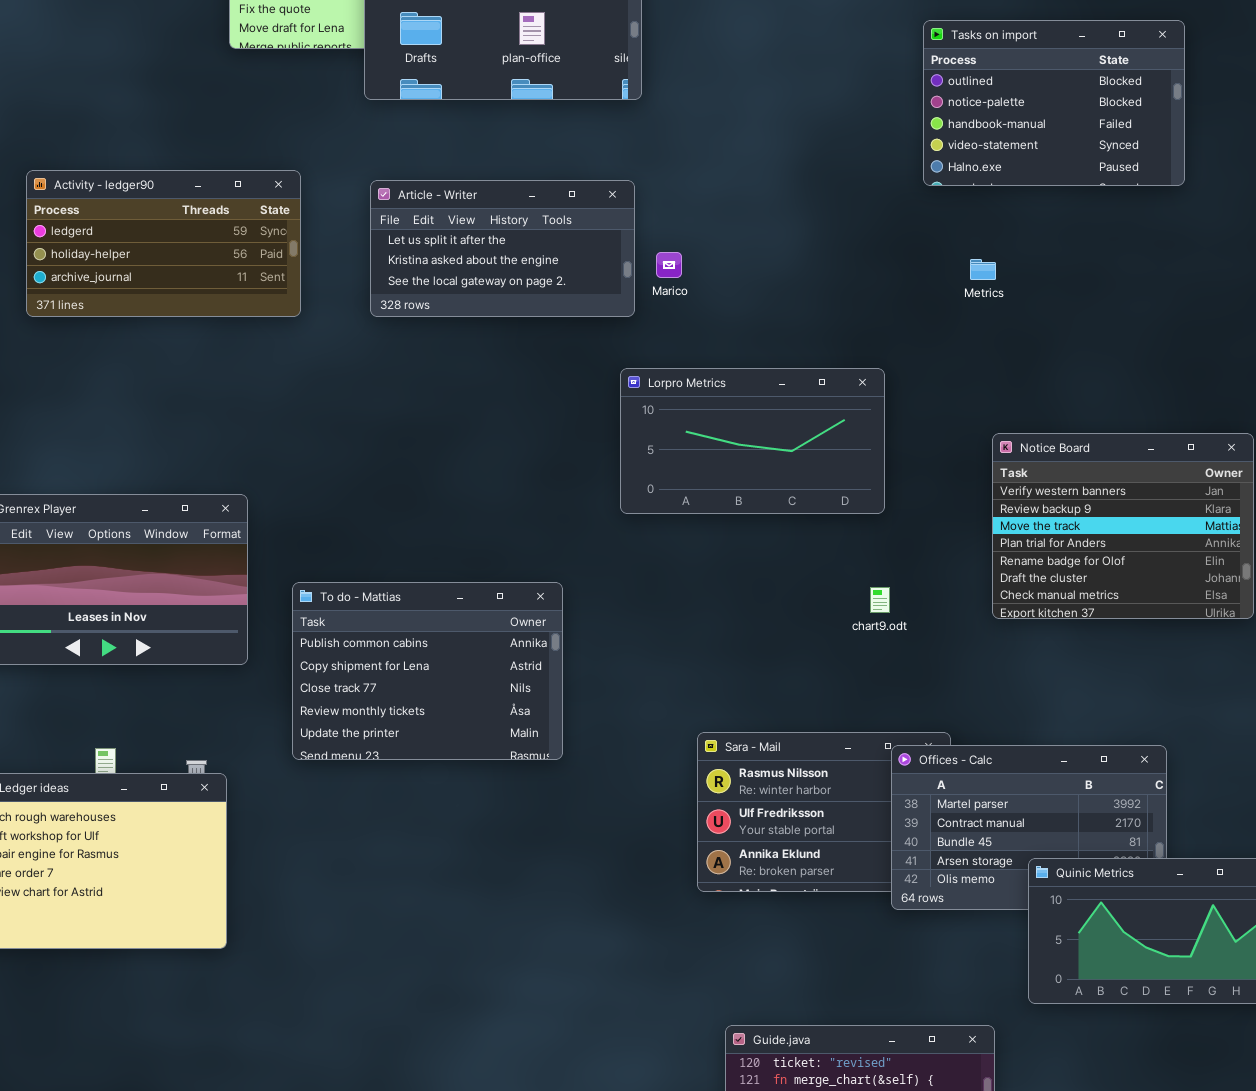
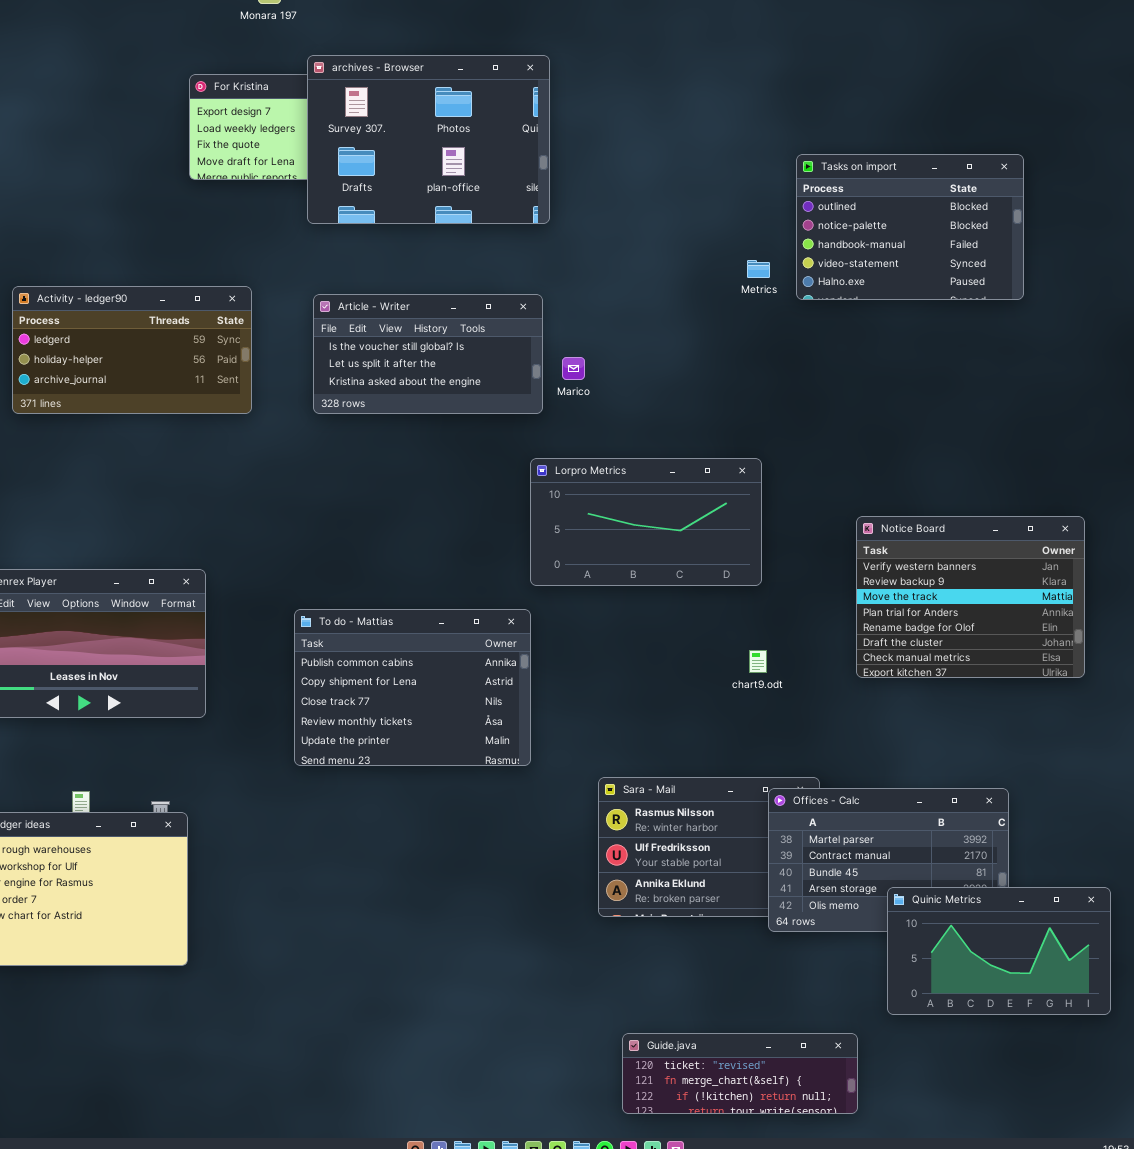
Article - Writer: [370,180,635,317] -> [313,294,543,414], scrolled up 1 row
Metrics: [970,259,996,280] -> [747,260,770,278], moved
To do - Mattias: [292,582,563,760] -> [294,609,531,766], moved

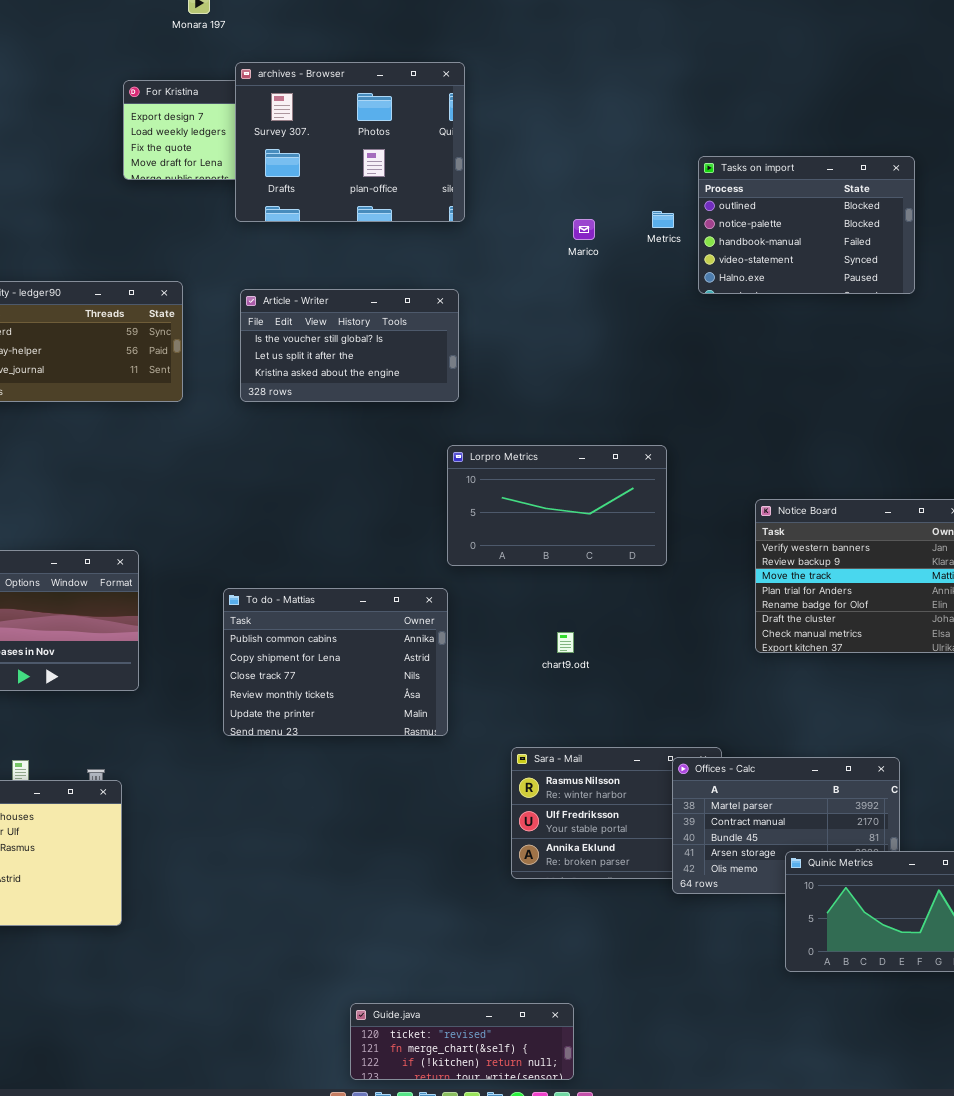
Metrics: [747,260,770,278] -> [652,211,674,228], moved
Marico: [562,357,585,380] -> [573,219,595,240], moved
chart9.odt: [749,650,767,673] -> [557,632,574,653], moved
Guide.java: [622,1033,858,1114] -> [350,1003,574,1080], moved

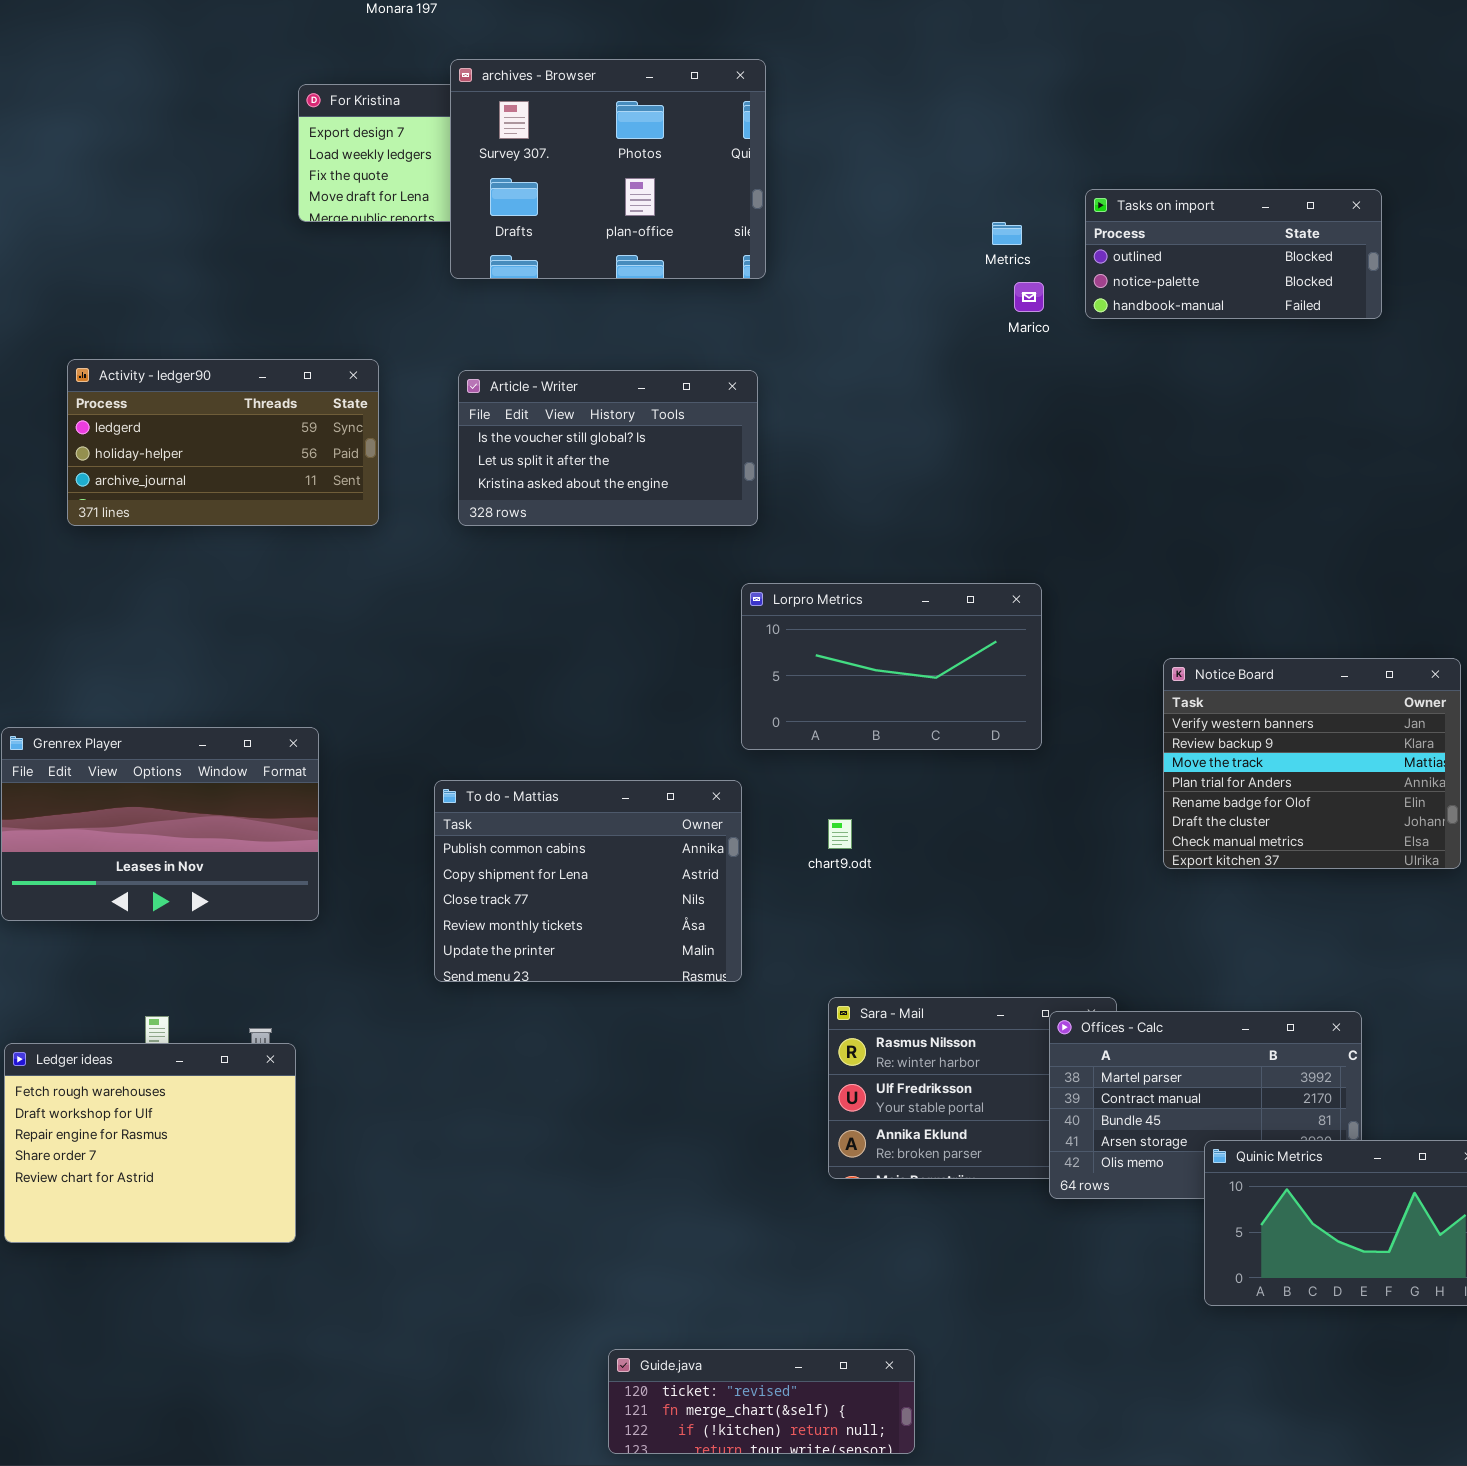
Tasks on import: [698,156,915,294] -> [1085,189,1382,319], resized
Metrics: [652,211,674,228] -> [992,222,1022,245], moved
Marico: [573,219,595,240] -> [1014,282,1044,312], moved
chart9.odt: [557,632,574,653] -> [828,819,852,849], moved

